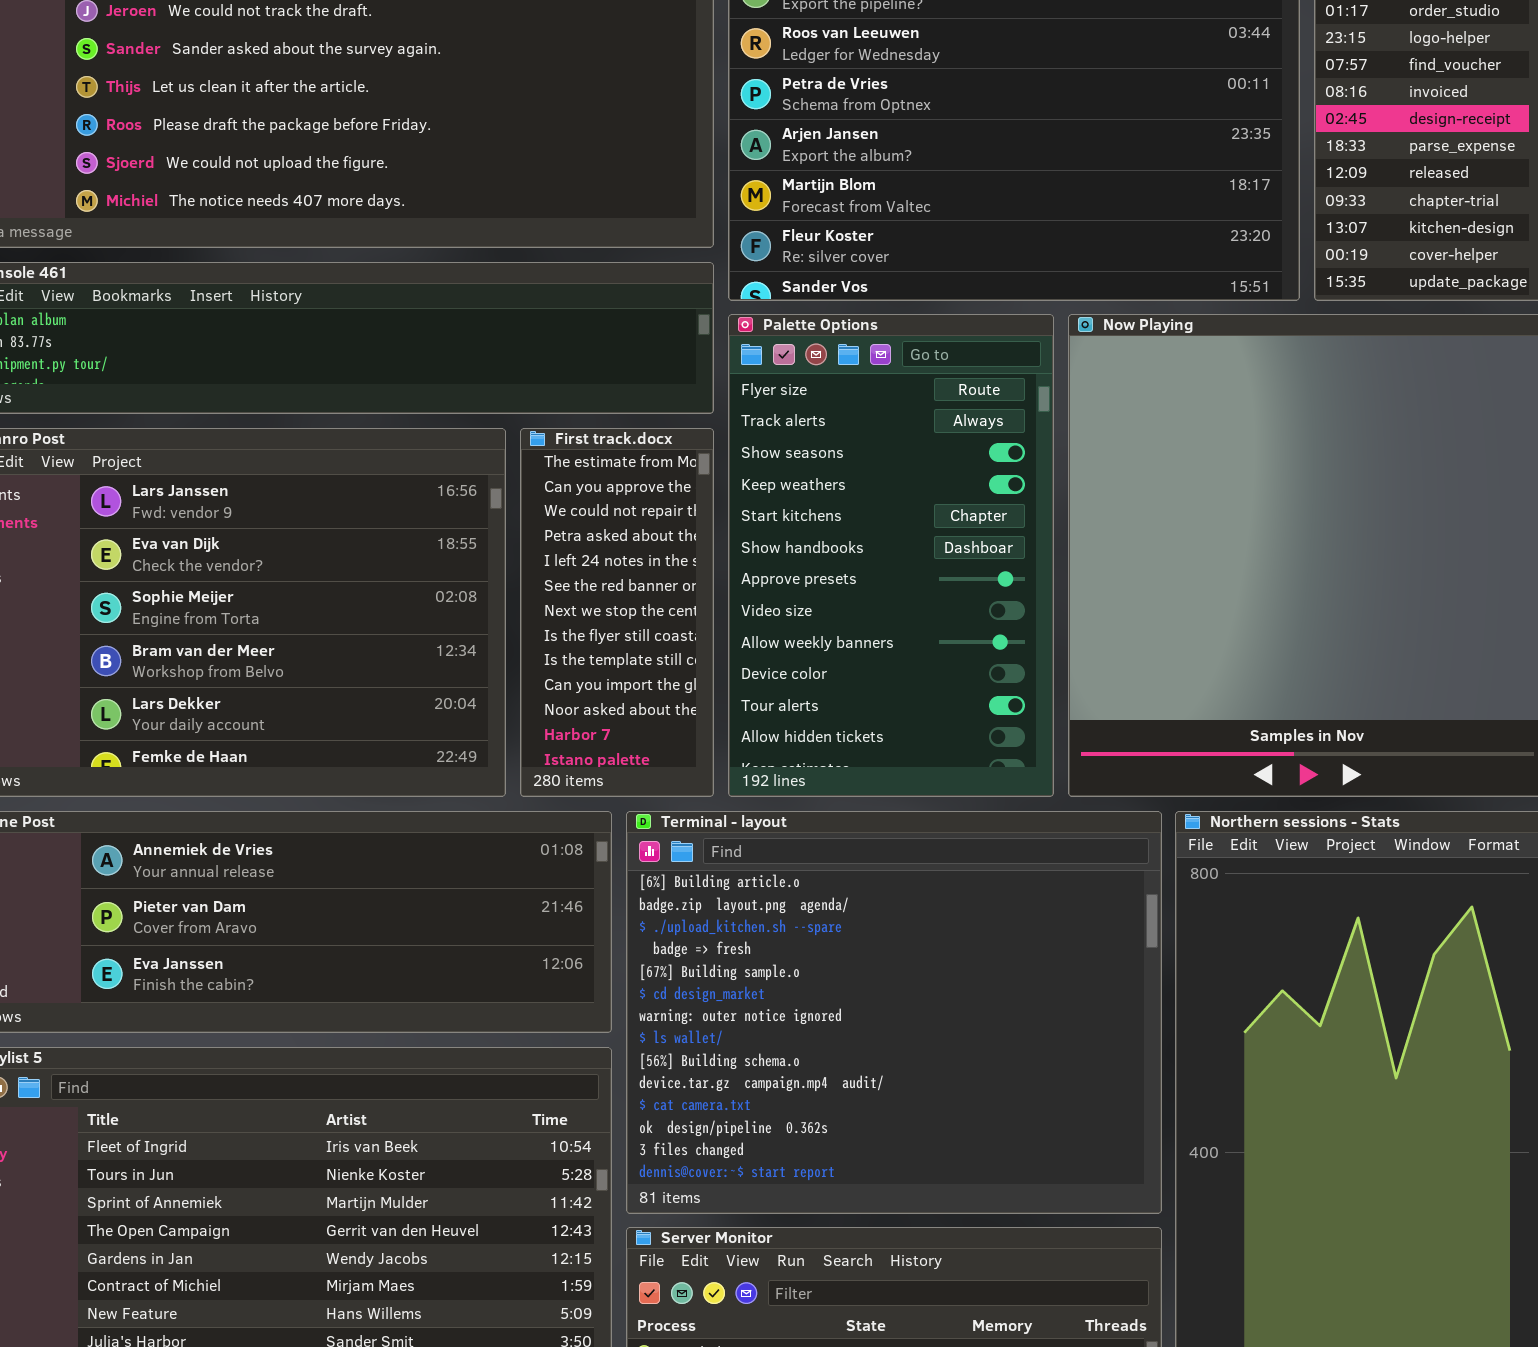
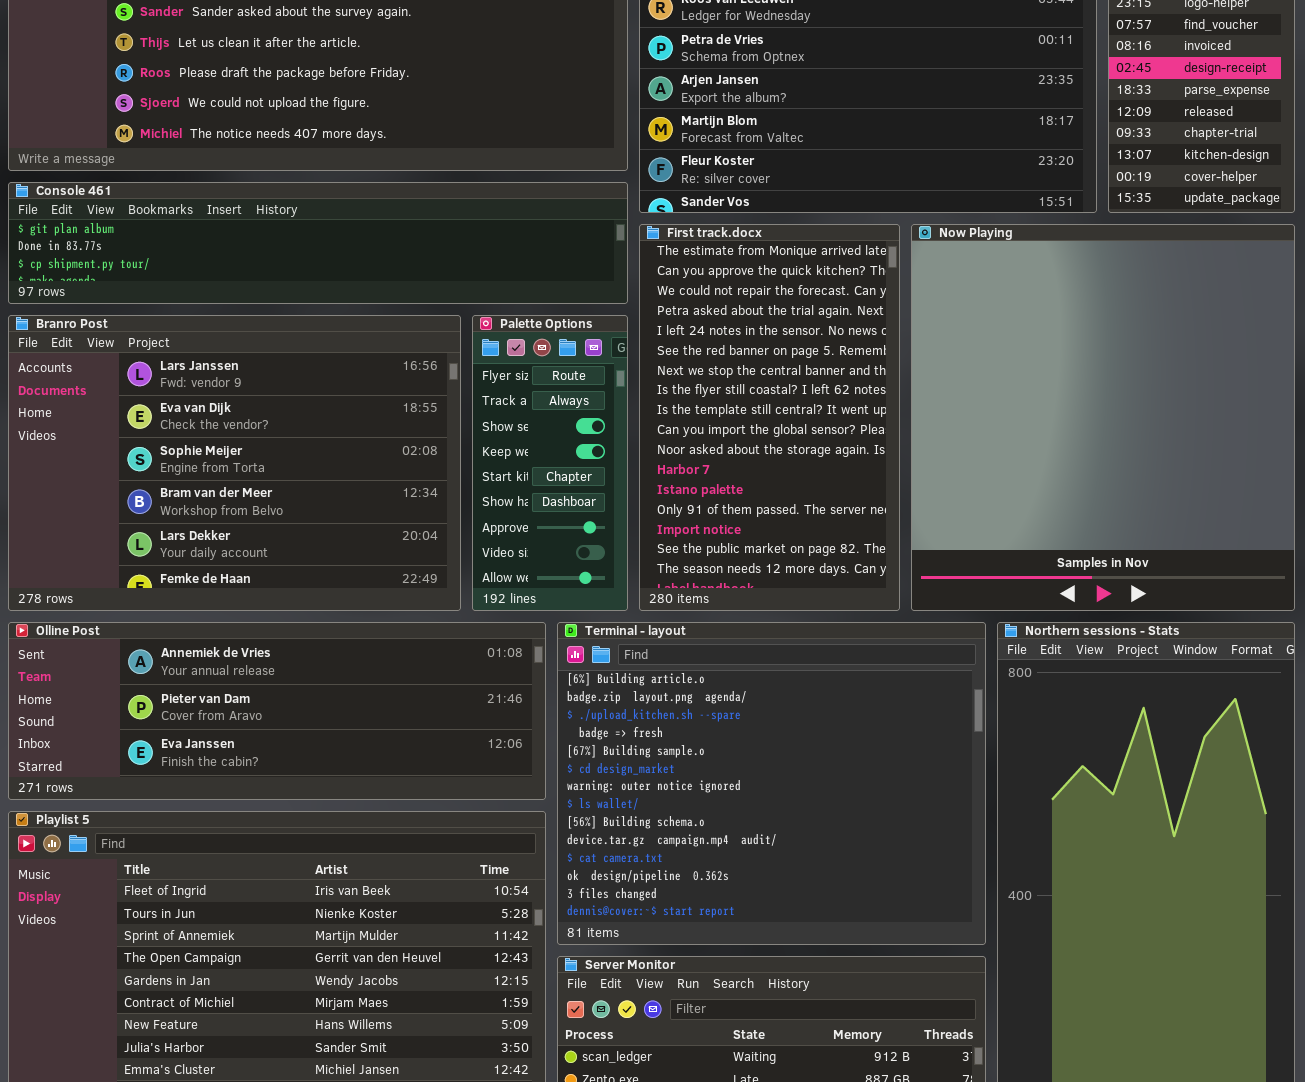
Palette Options: [728,314,1054,797] -> [472,315,628,611], moved, resized
First track.docx: [520,428,714,797] -> [639,224,900,611], moved, resized

